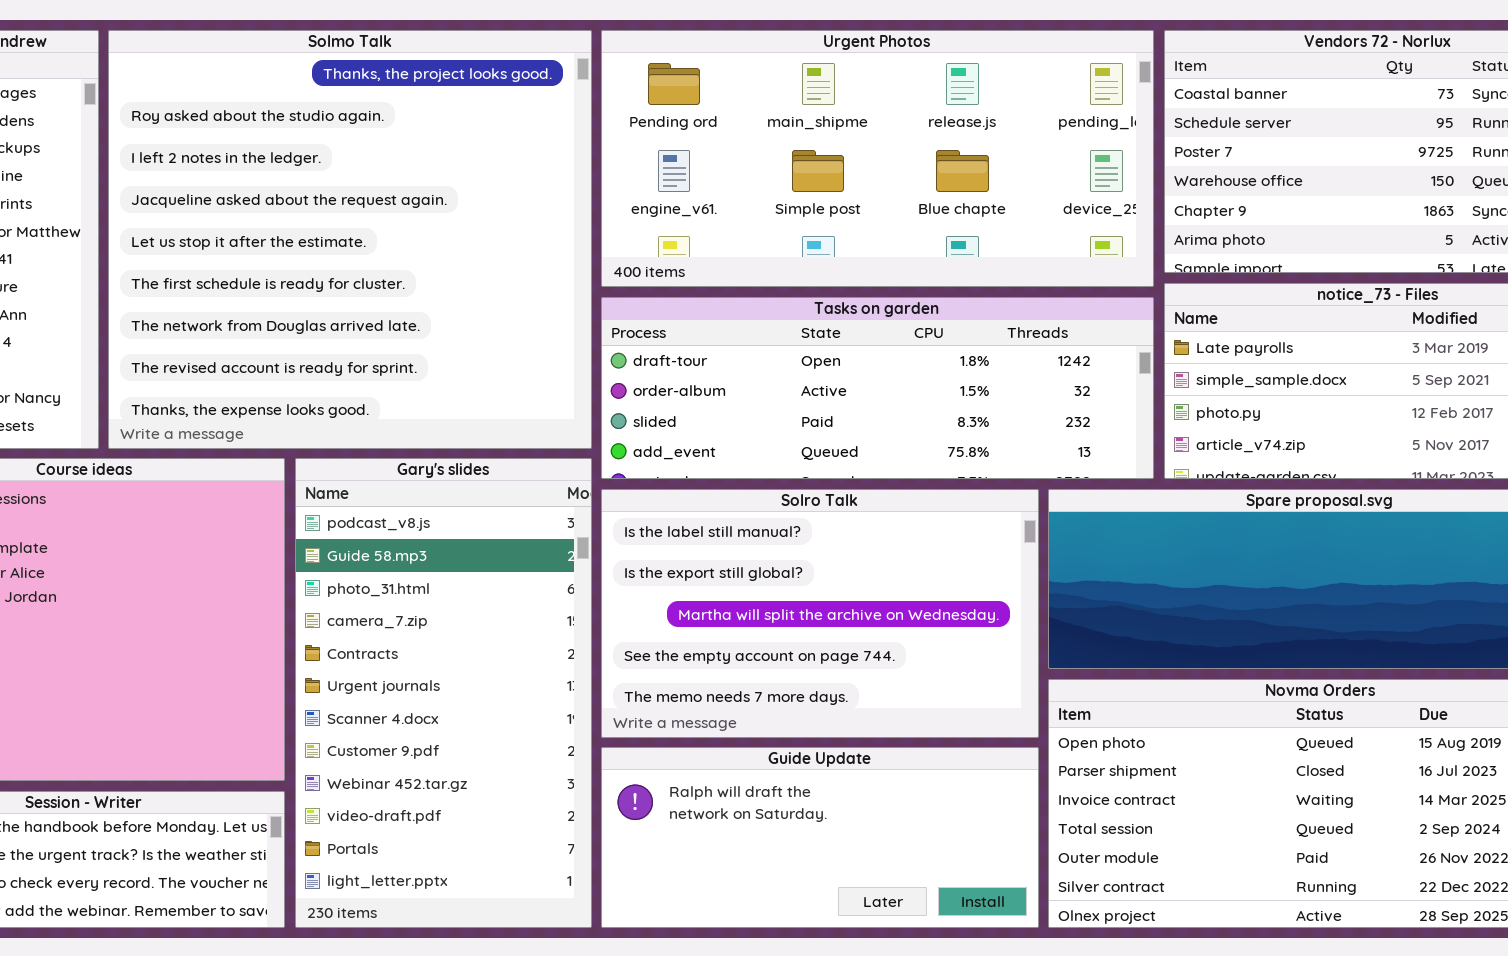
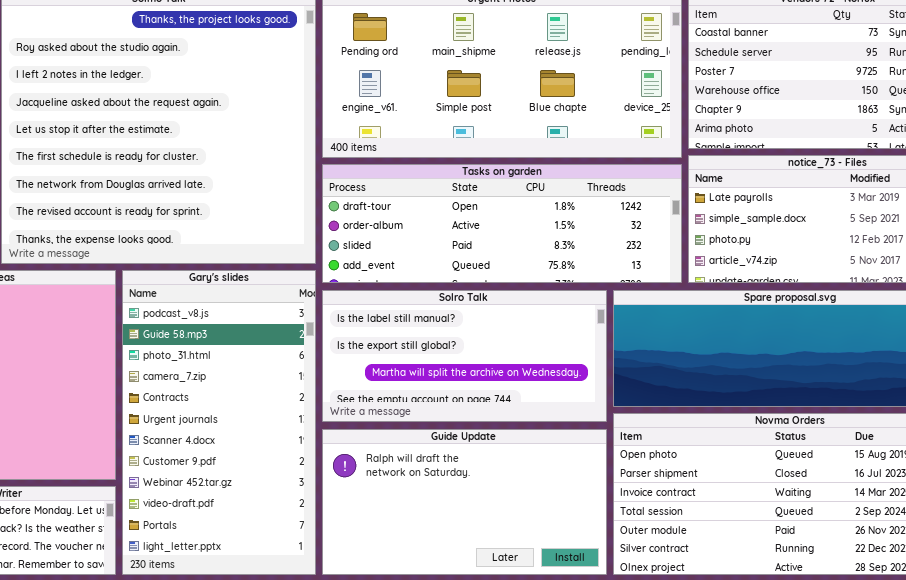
Solro Talk: [601,489,1039,738] -> [322,290,607,422], resized
Guide Update: [601,747,1039,928] -> [322,429,607,575], resized

